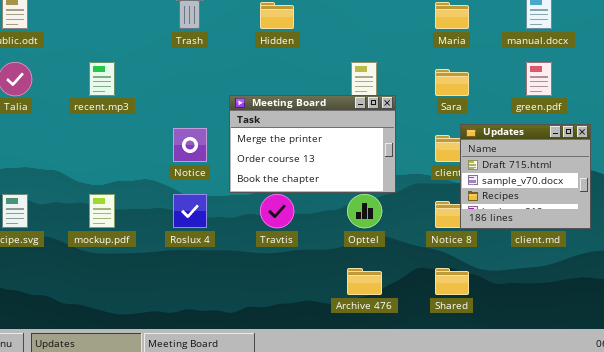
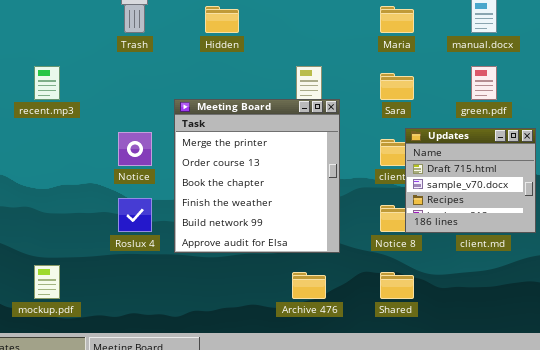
Meeting Board: [229,95,396,193] -> [174,99,340,253], resized
mockup.pdf: [89,194,115,228] -> [34,265,60,299], moved

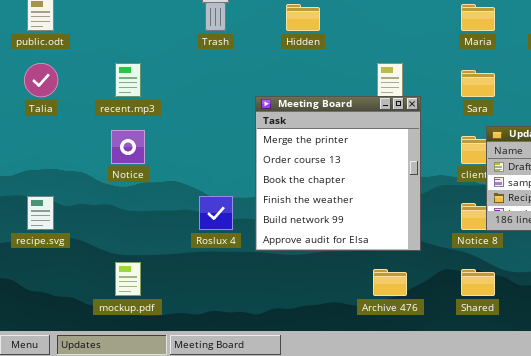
Notice: [118,132,152,166] -> [111,130,145,164], moved

